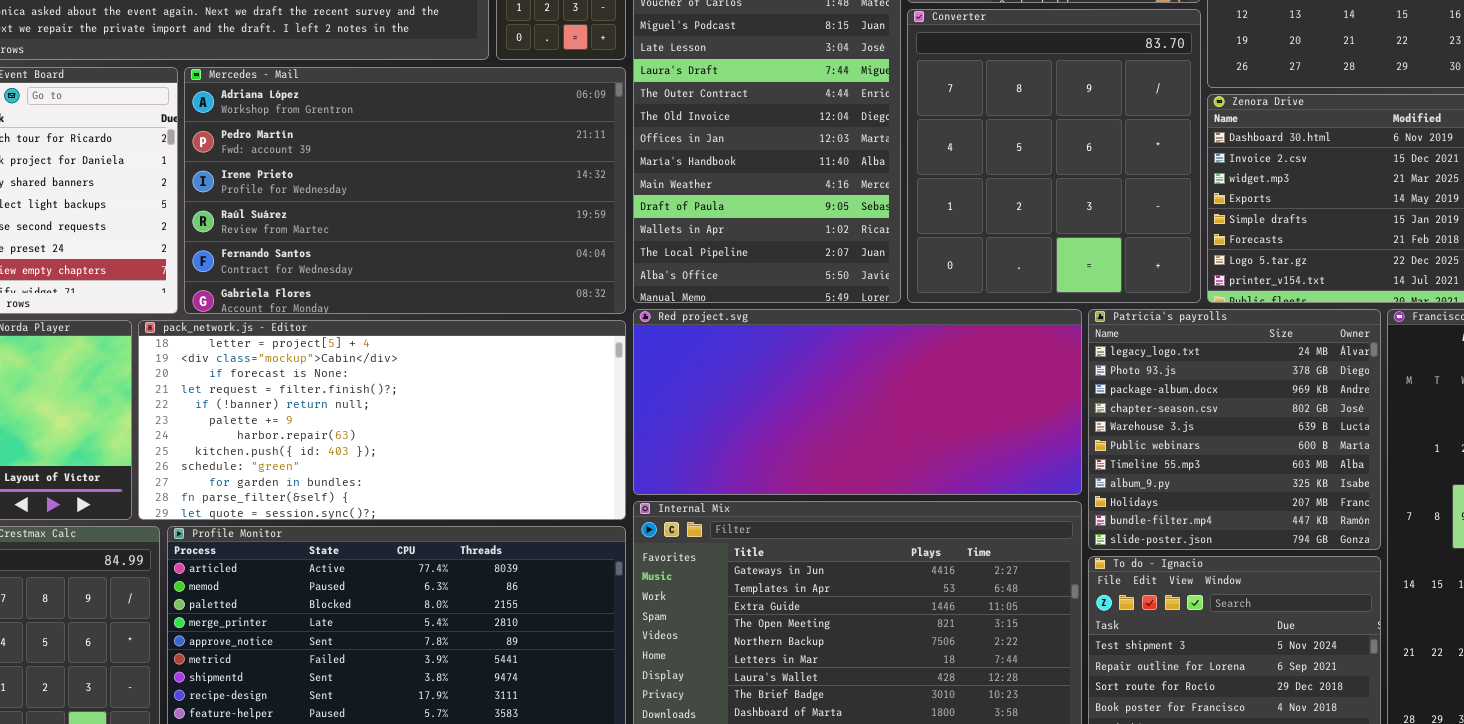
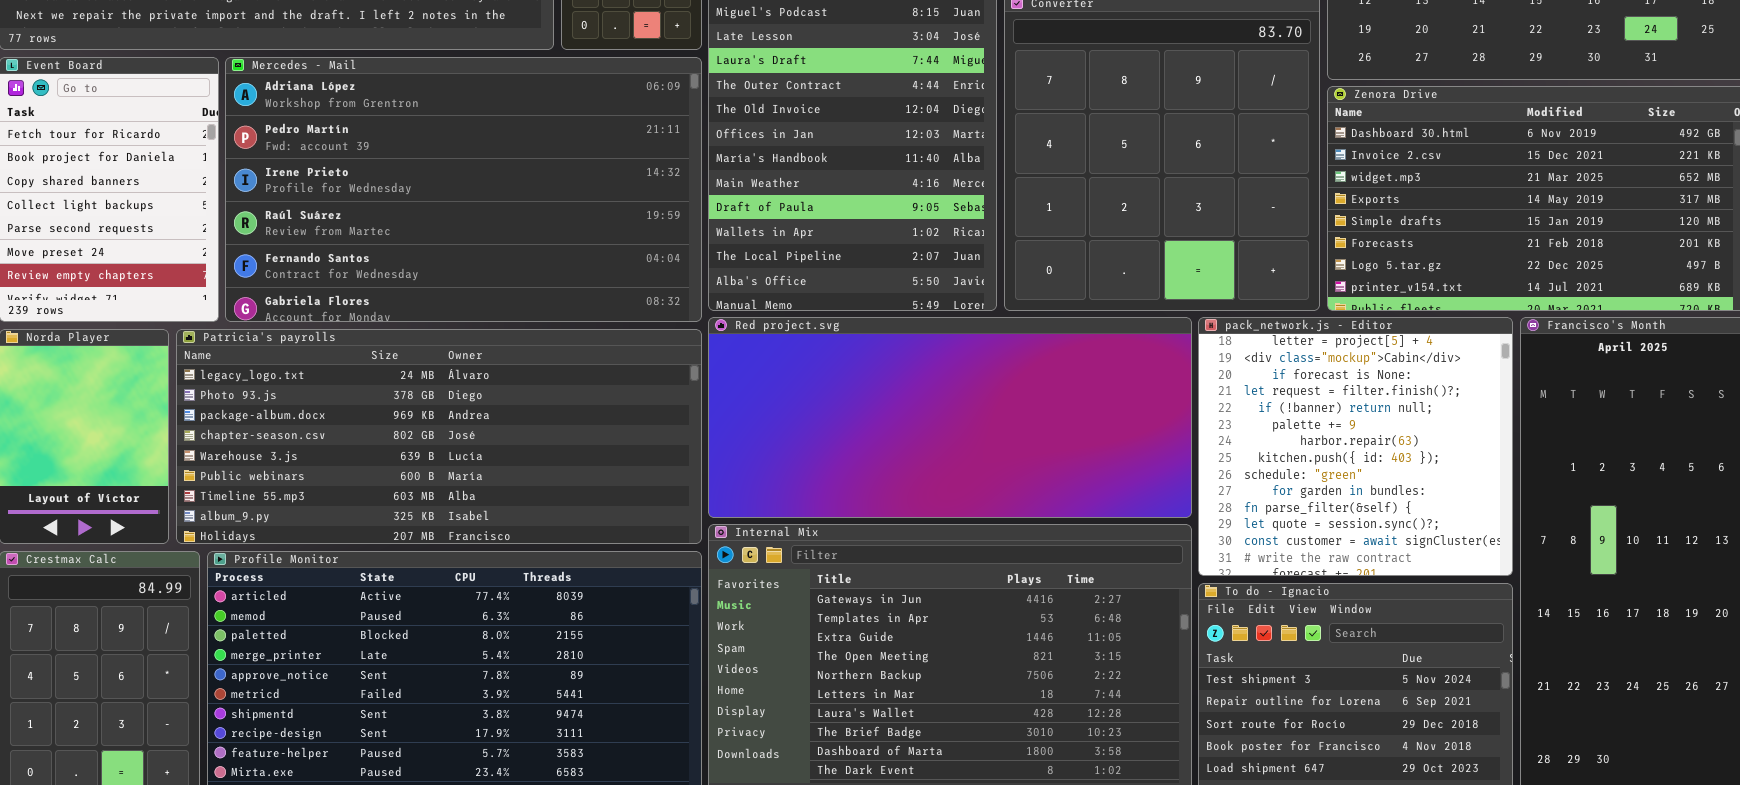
Patricia's payrolls: [1088,309,1381,550] -> [176,329,702,544], moved, resized
pack_network.js - Editor: [138,320,626,520] -> [1198,317,1513,576], moved, resized

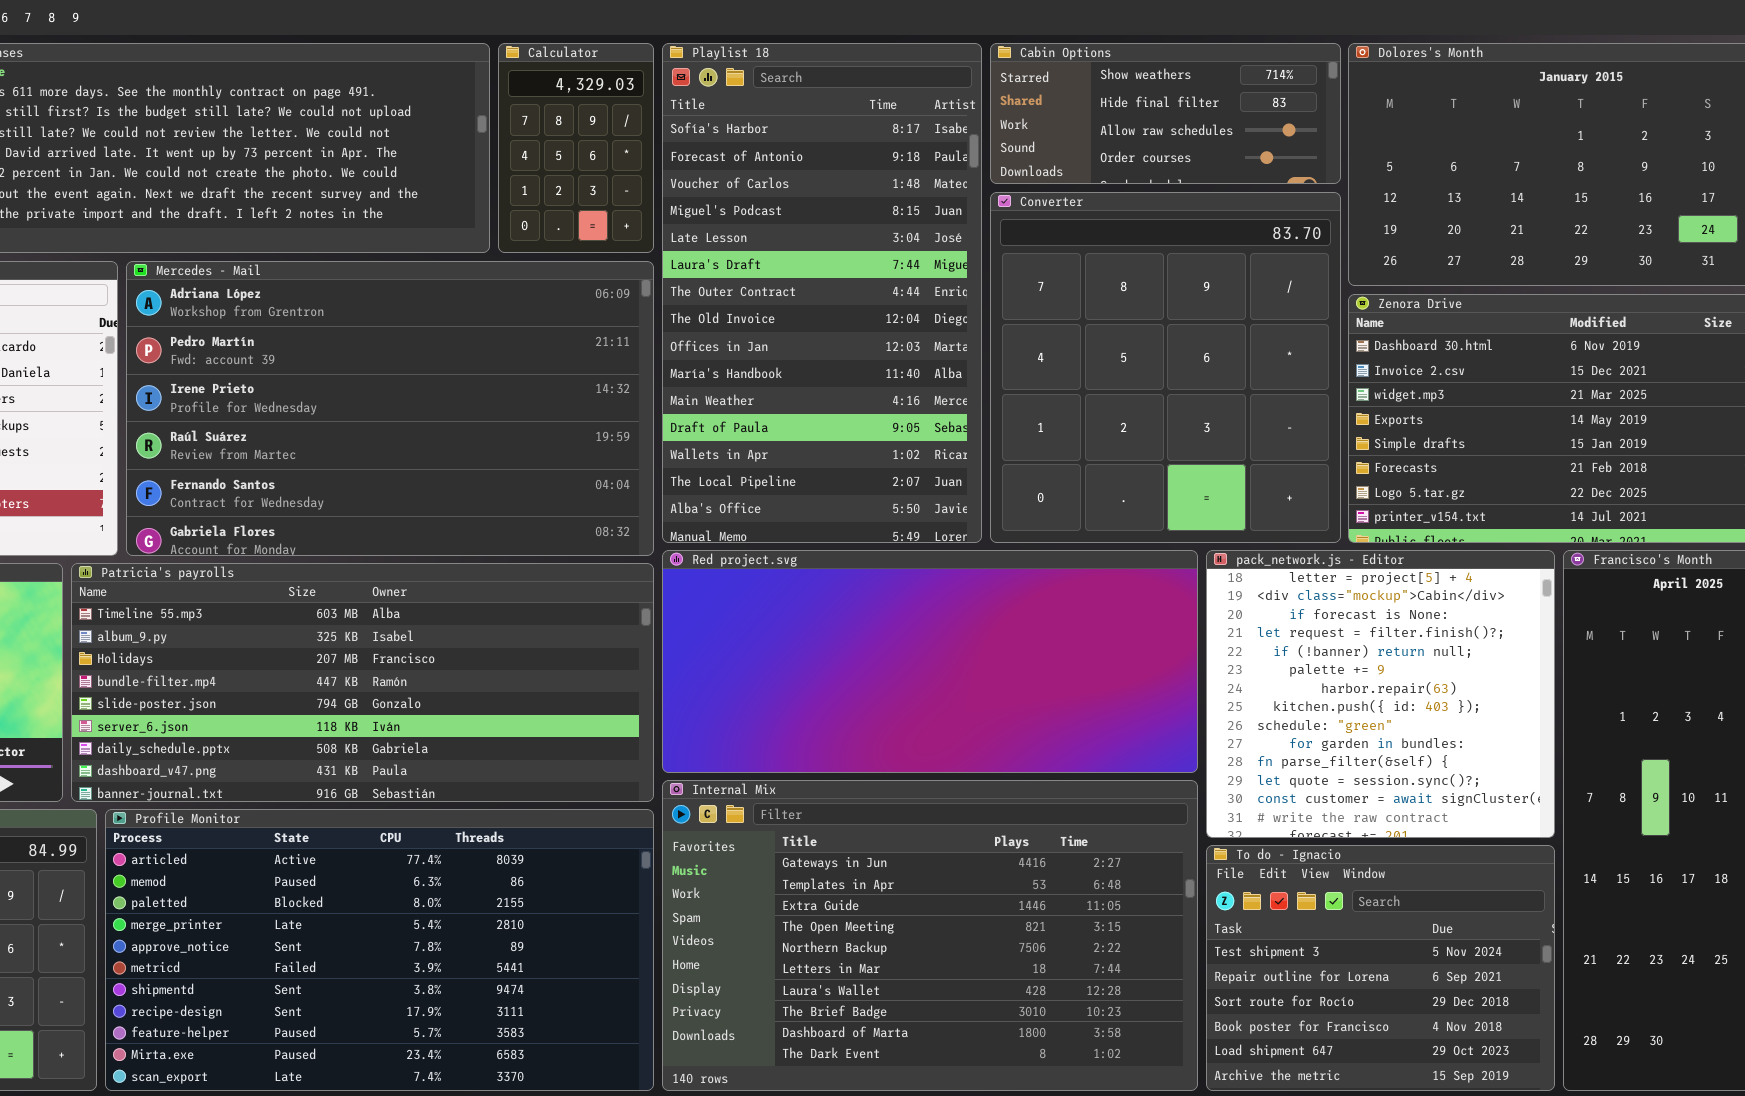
Patricia's payrolls: [176,329,702,544] -> [71,563,654,802], scrolled down 6 rows

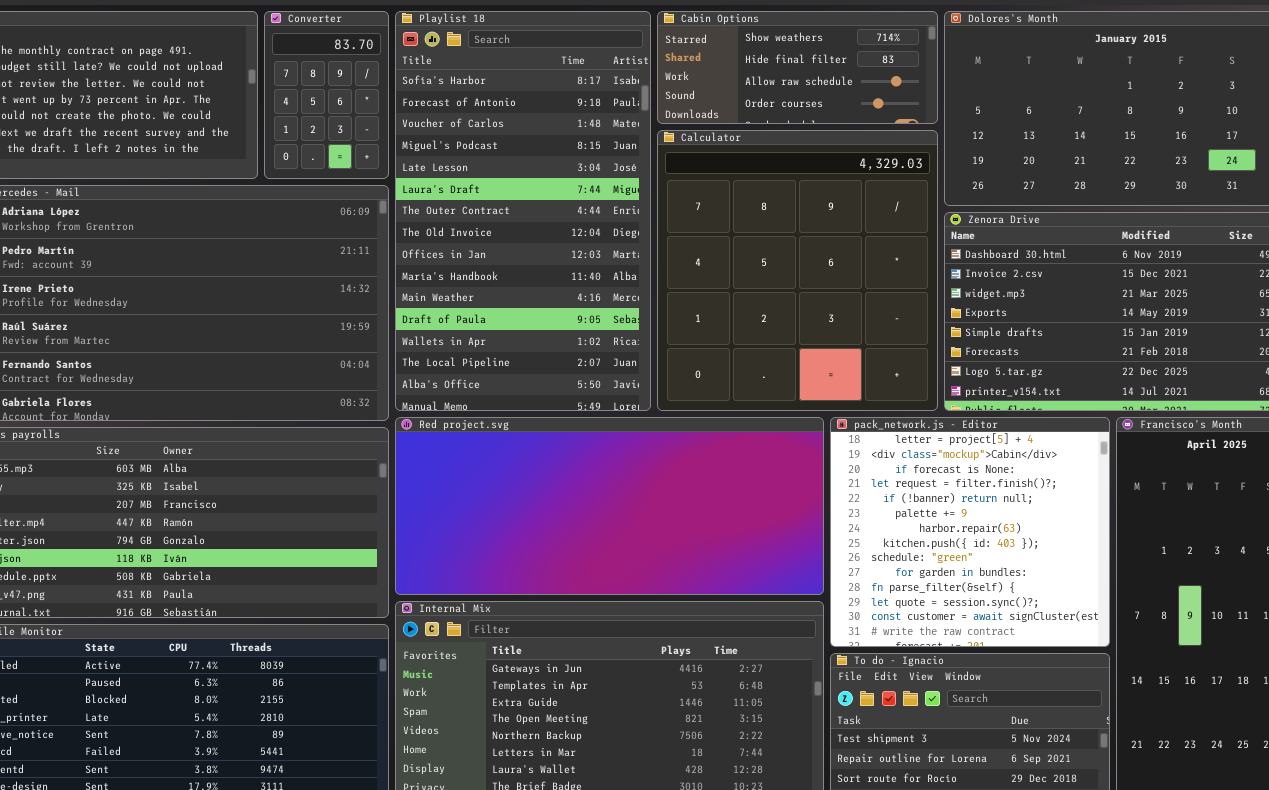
Calculator: [498,43,654,253] -> [657,130,938,411], moved, resized
Converter: [990,192,1341,543] -> [264,11,389,179], moved, resized

